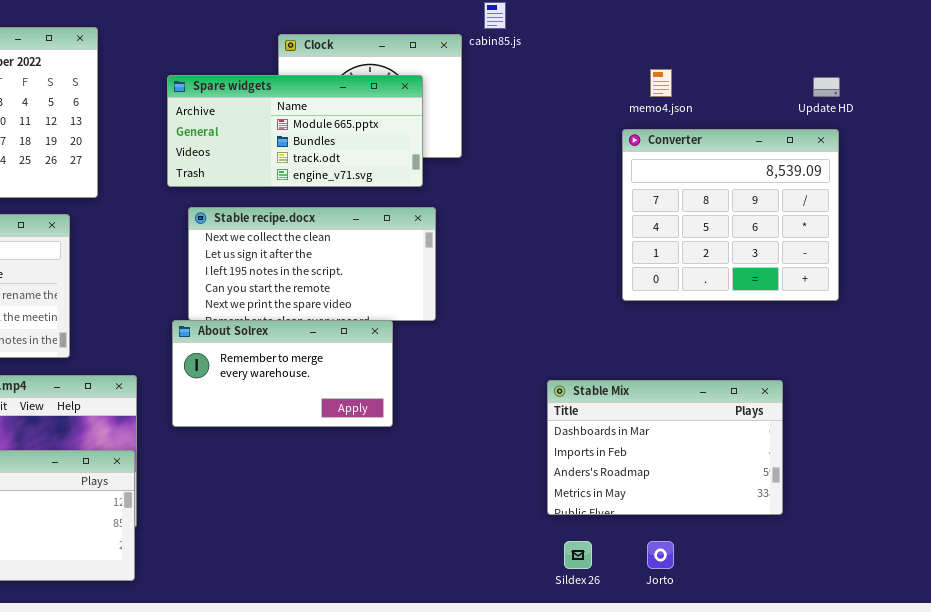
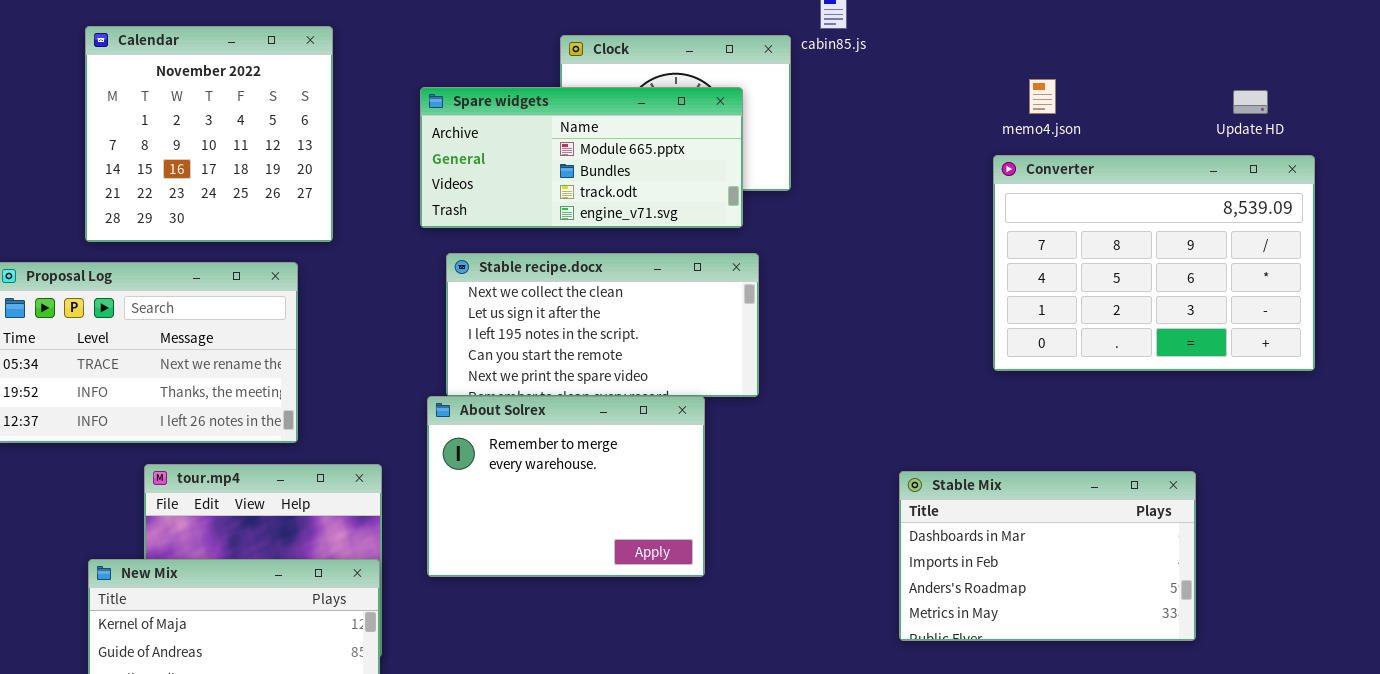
Converter: [622,129,839,301] -> [993,155,1315,371], resized
About Solrex: [172,320,393,427] -> [427,396,705,577], resized

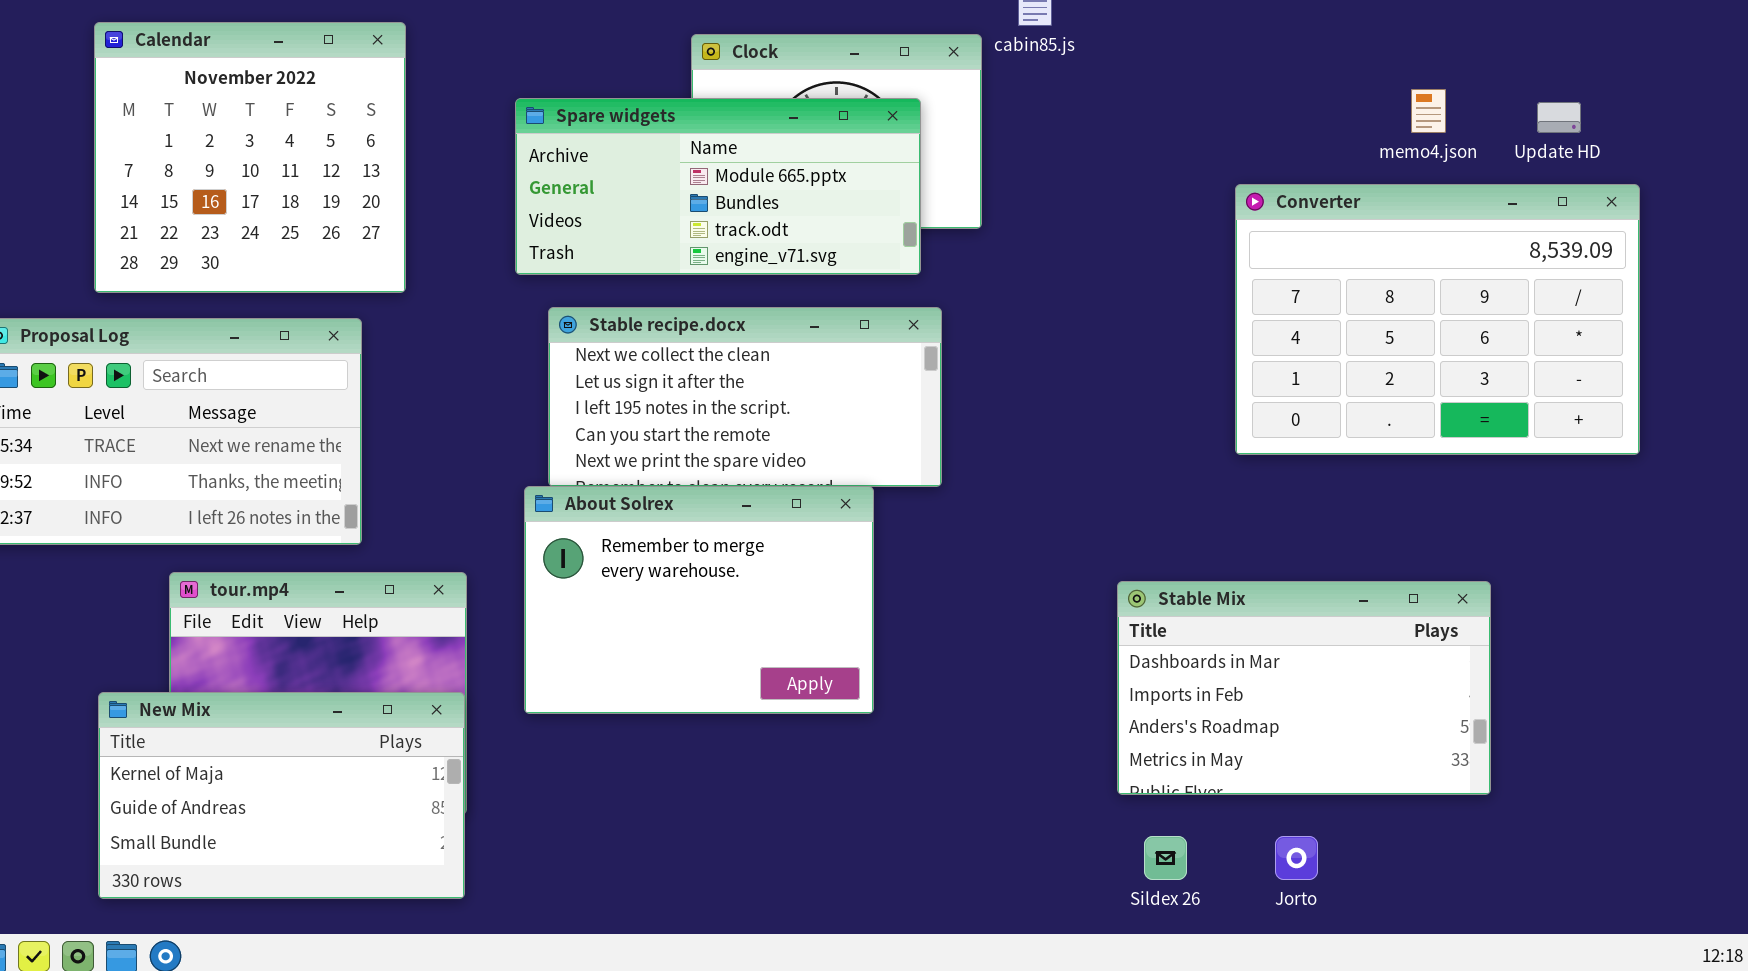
memo4.json: [1029,79,1056,114] -> [1411,89,1446,133], moved

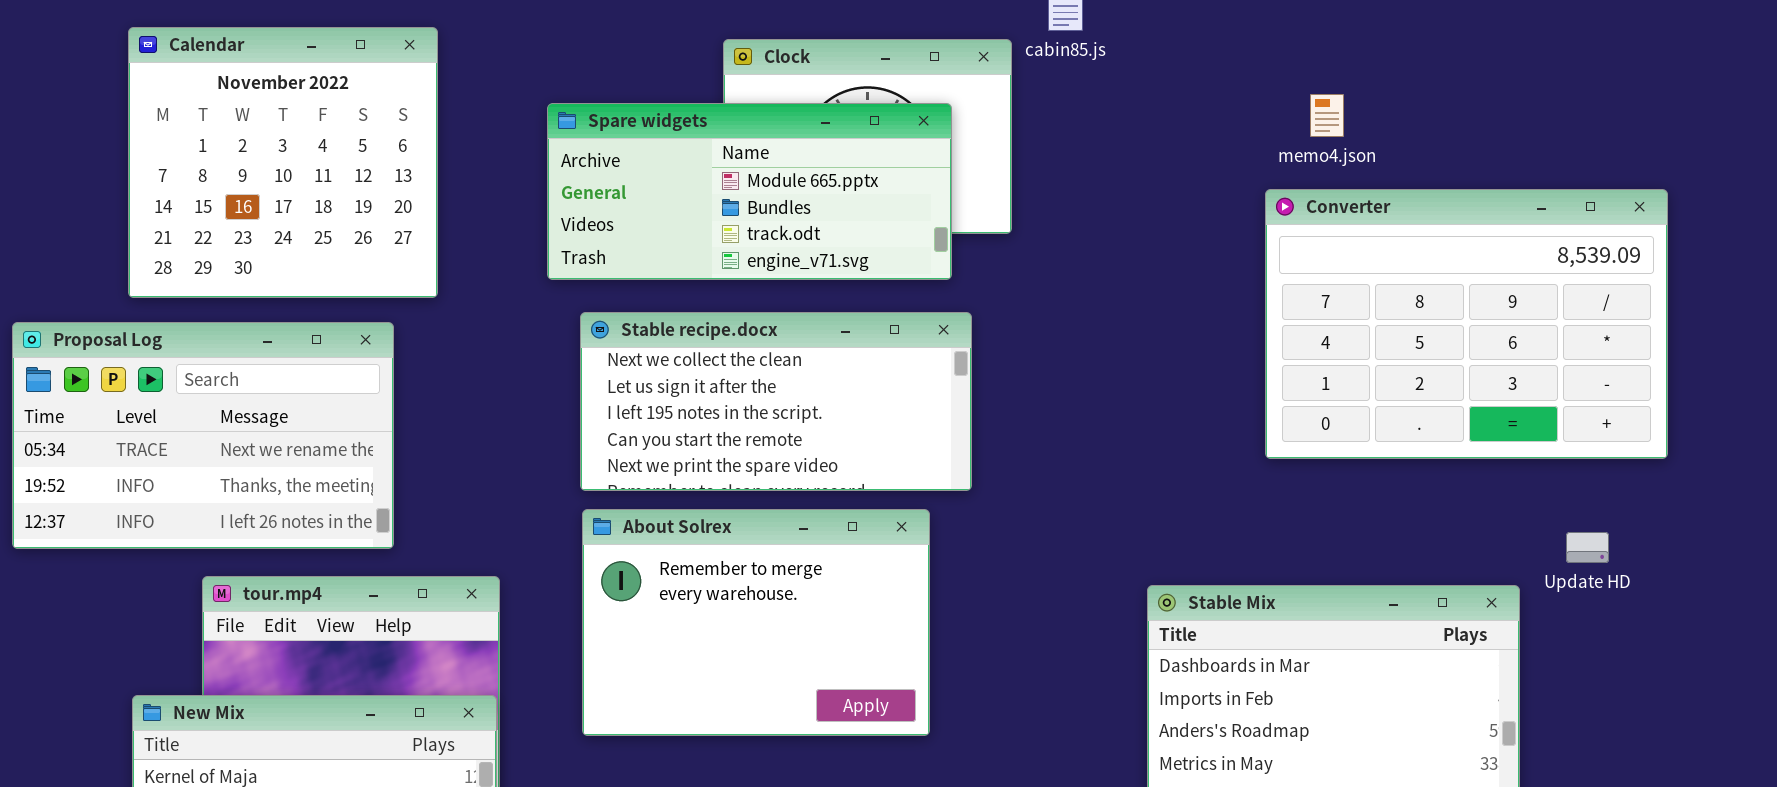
memo4.json: [1411,89,1446,133] -> [1310,94,1344,137], moved
Update HD: [1537,102,1581,133] -> [1566,532,1609,563], moved
About Solrex: [524,486,874,714] -> [582,509,930,736], moved

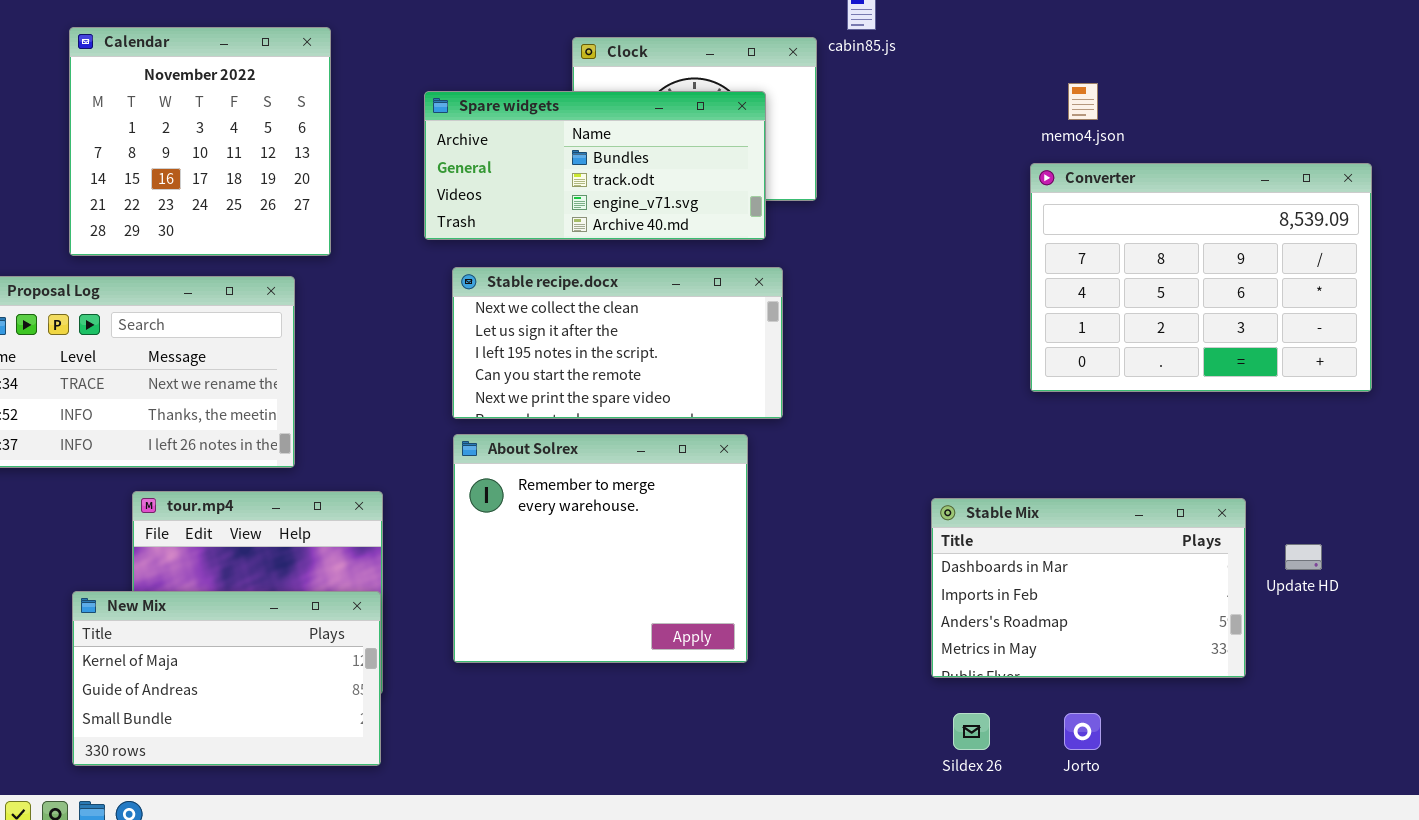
Spare widgets: [547,103,952,280] -> [424,91,766,240], scrolled down 1 row
About Solrex: [582,509,930,736] -> [453,434,748,663], resized
Update HD: [1566,532,1609,563] -> [1285,544,1322,570], moved

